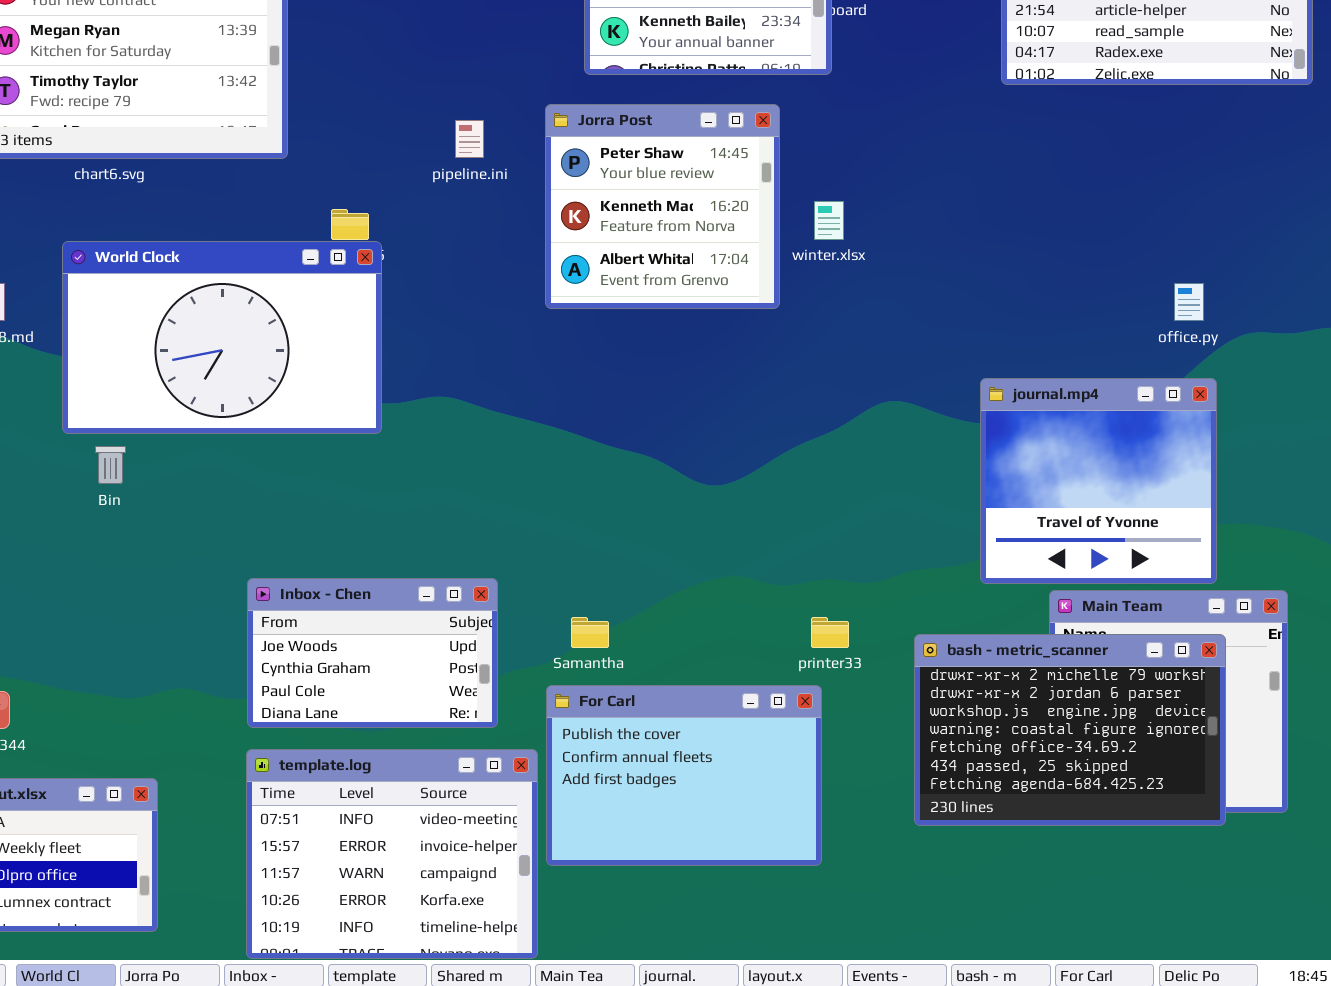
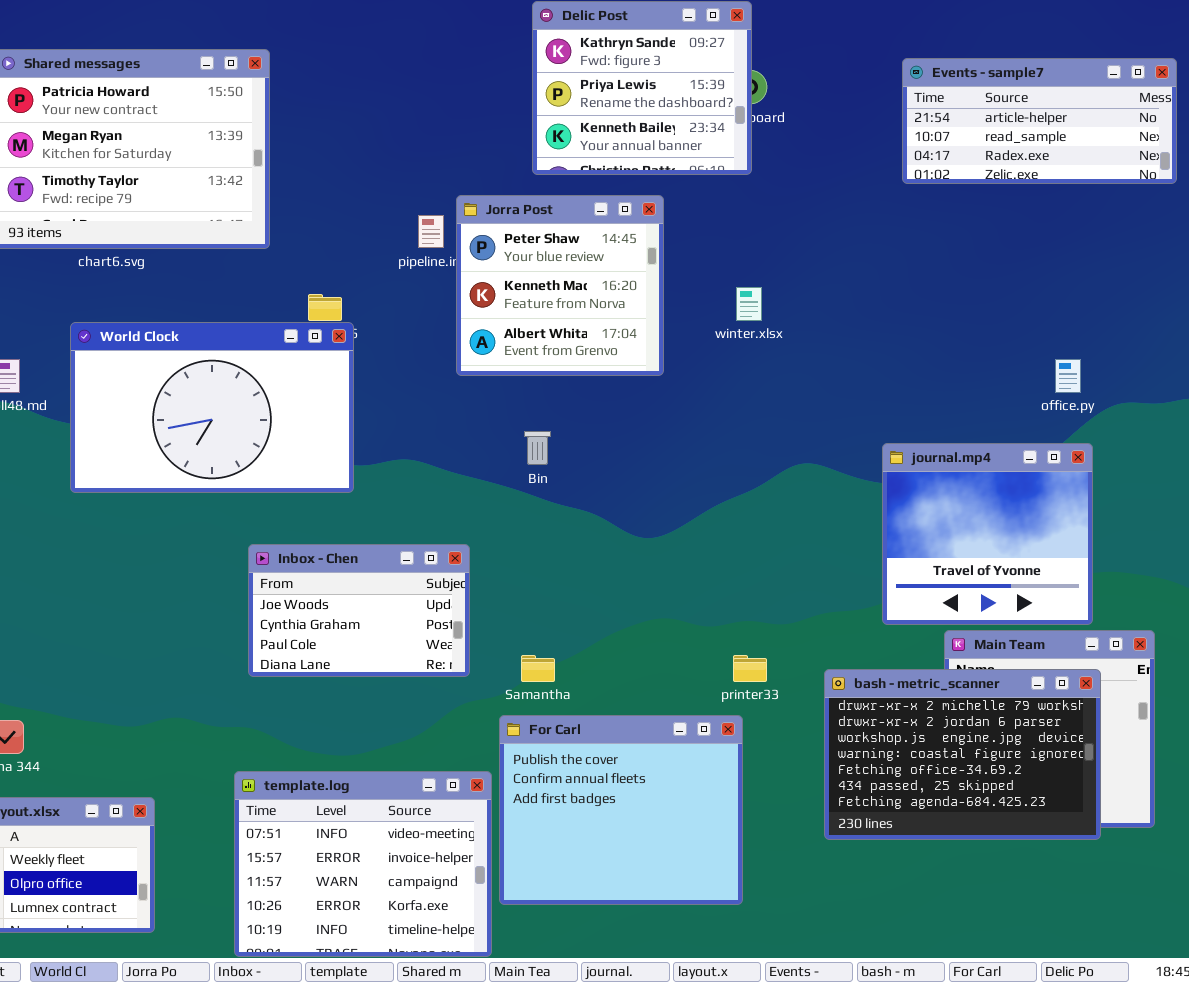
Jorra Post: [545,104,780,309] -> [456,195,664,376], moved
Bin: [95,446,126,484] -> [524,431,551,465], moved
Inbox - Chen: [247,578,498,728] -> [248,544,470,677], moved
For Carl: [546,685,822,866] -> [499,715,743,905], resized

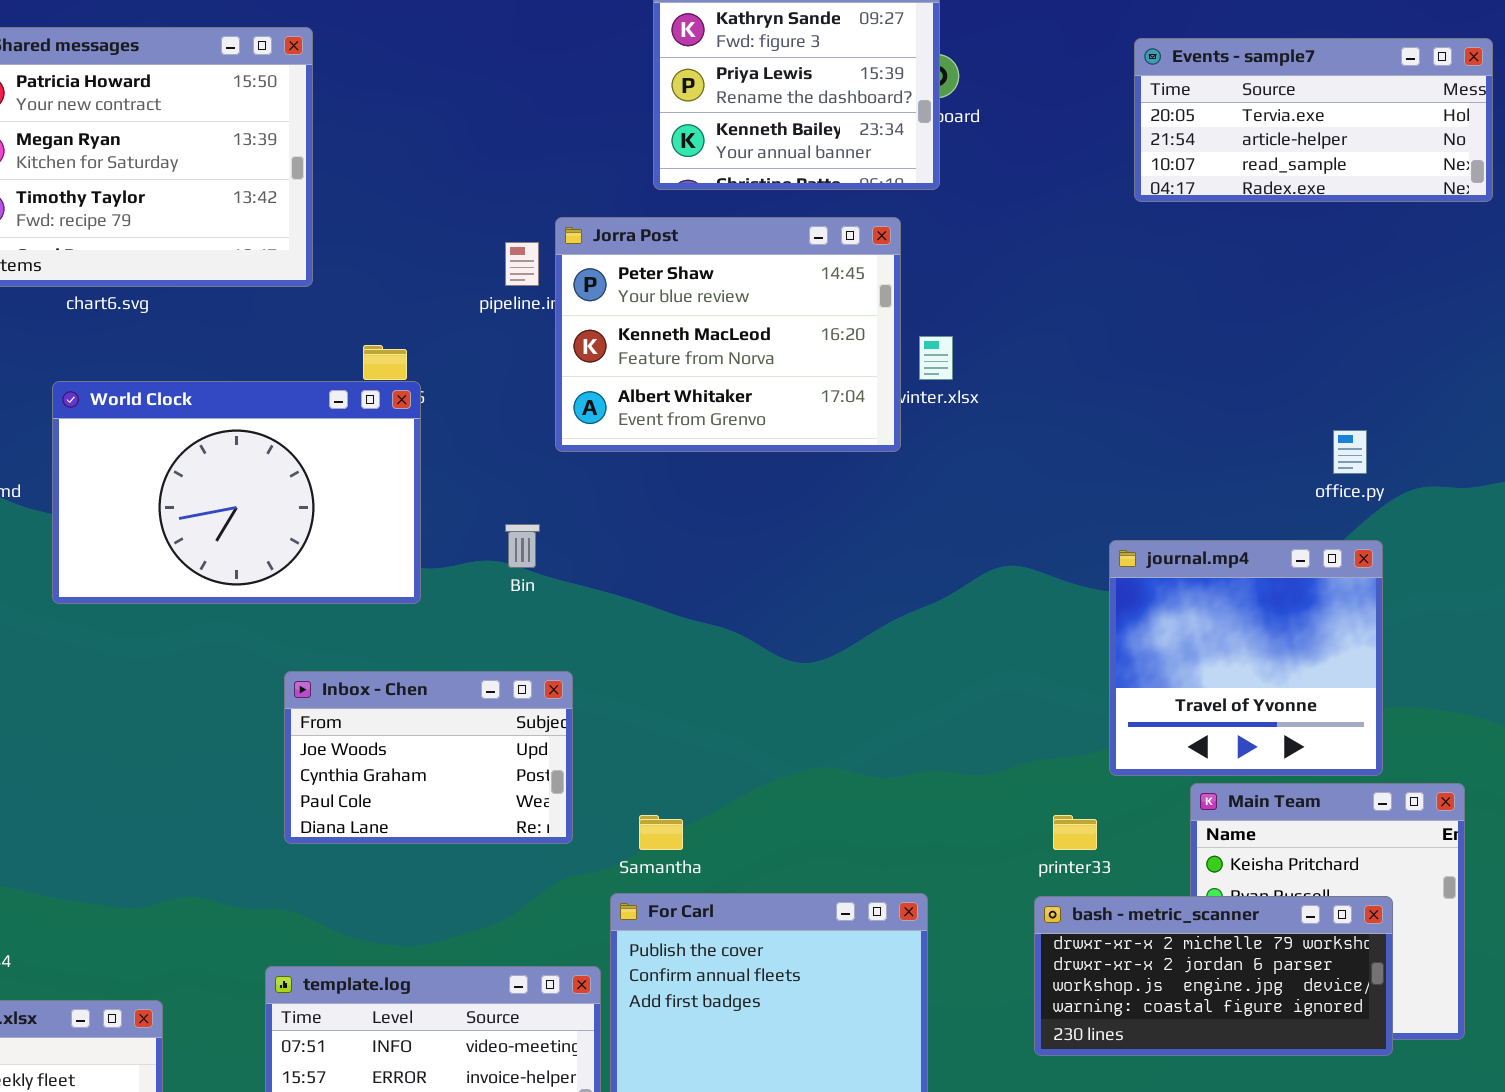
Events - sample7: [902,58,1177,184] -> [1134,38,1493,202], scrolled up 1 row
Jorra Post: [456,195,664,376] -> [555,217,901,452], resized
Bin: [524,431,551,465] -> [505,524,540,568], moved
printer33: [733,655,767,682] -> [1053,815,1097,850], moved
bash - metric_scanner: [824,669,1101,840] -> [1034,896,1393,1056], resized

